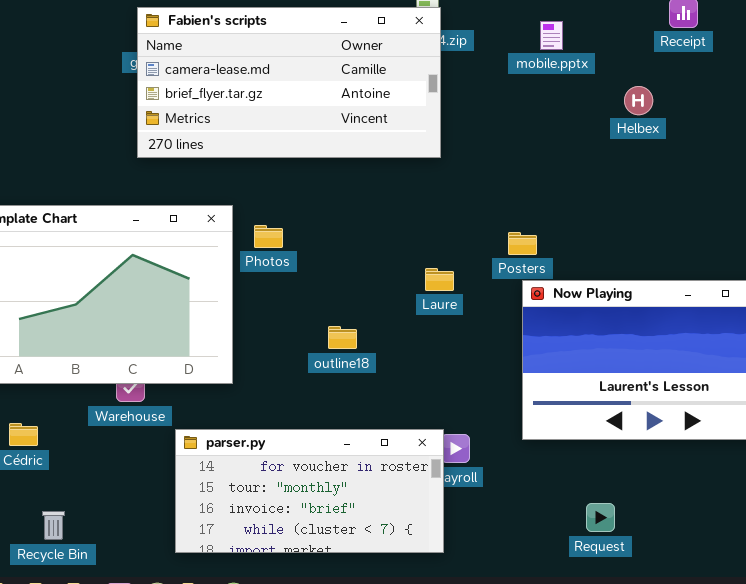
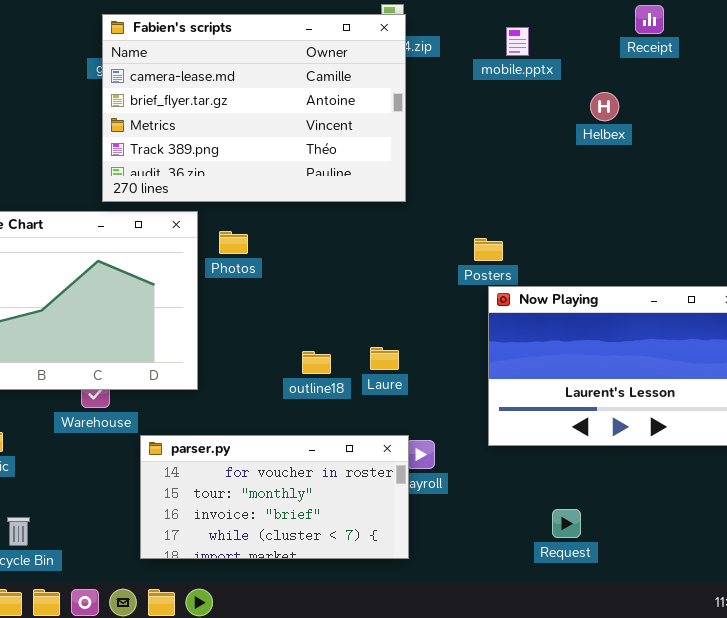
Fabien's scripts: [137,7,441,158] -> [102,14,406,202], resized
Laure: [425,268,454,291] -> [370,347,399,370], moved
outline18: [328,326,357,349] -> [302,351,331,374], moved

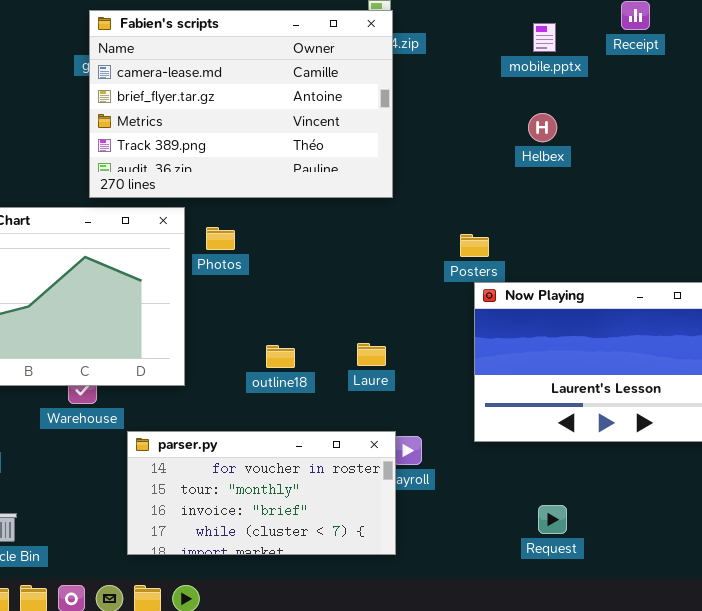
mobile.pptx: [506,27,529,56] -> [533,23,556,52], moved
Helbex: [590,92,619,121] -> [528,113,557,142], moved
outline18: [302,351,331,374] -> [266,345,295,368], moved

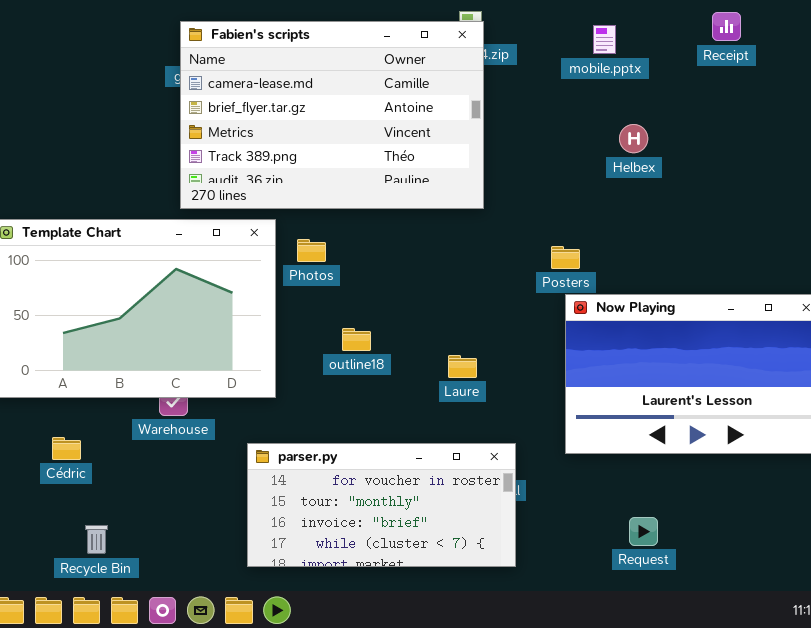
mobile.pptx: [533,23,556,52] -> [593,25,616,54], moved
outline18: [266,345,295,368] -> [342,328,371,351], moved
parser.py: [127,431,396,555] -> [247,443,516,567], moved

